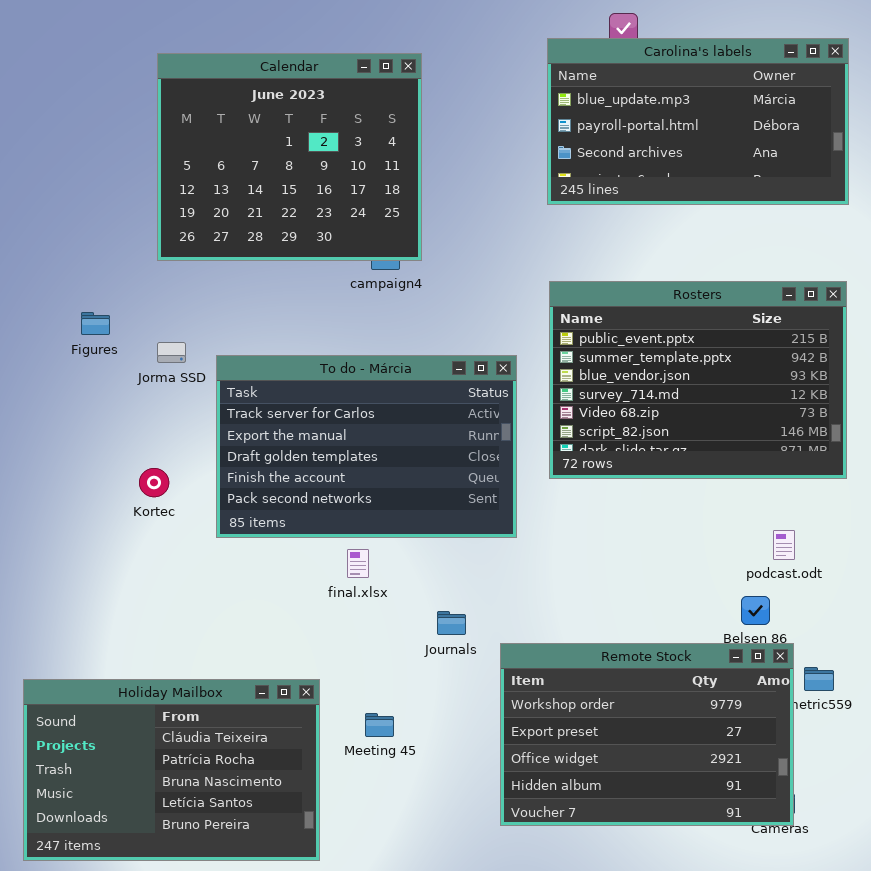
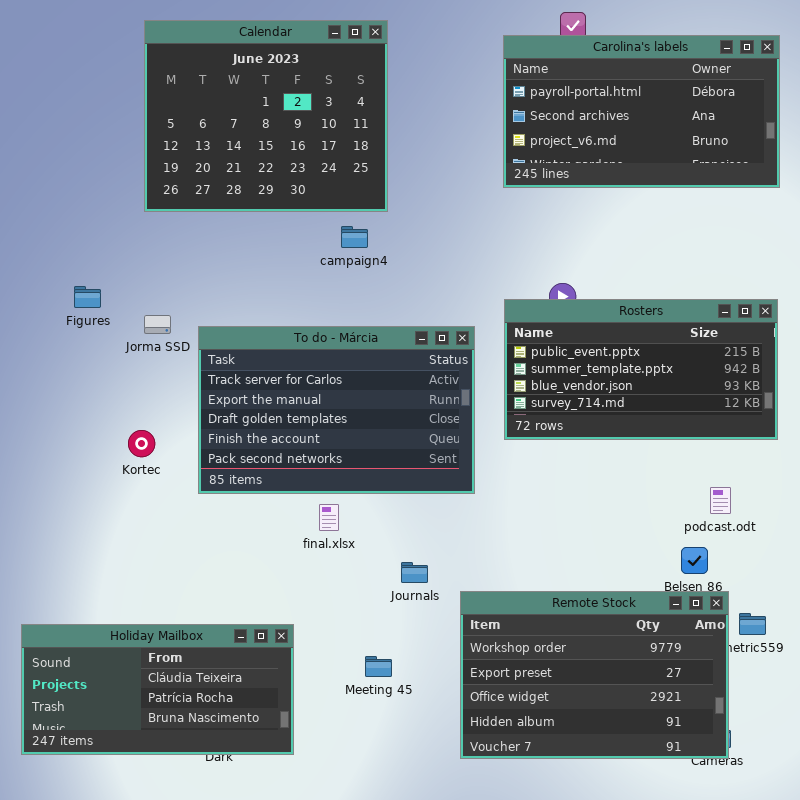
Carolina's labels: [547,38,849,205] -> [503,35,780,188], scrolled down 1 row
Calendar: [157,53,422,261] -> [144,20,388,212], moved
Rosters: [549,281,847,479] -> [504,299,778,440], resized
Holiday Mailbox: [23,679,320,861] -> [21,624,294,755], resized
Meeting 45: [365,713,394,737] -> [365,656,392,677], moved

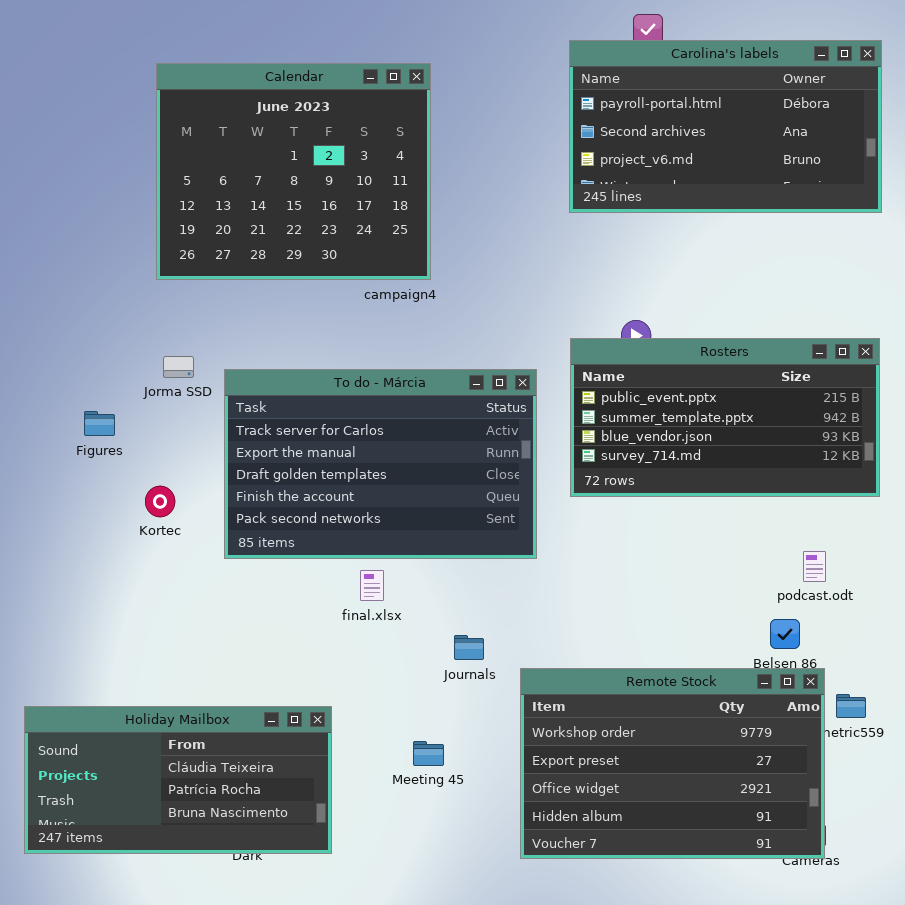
Calendar: [144,20,388,212] -> [156,63,431,280], moved
Figures: [74,286,101,308] -> [84,411,115,436], moved

